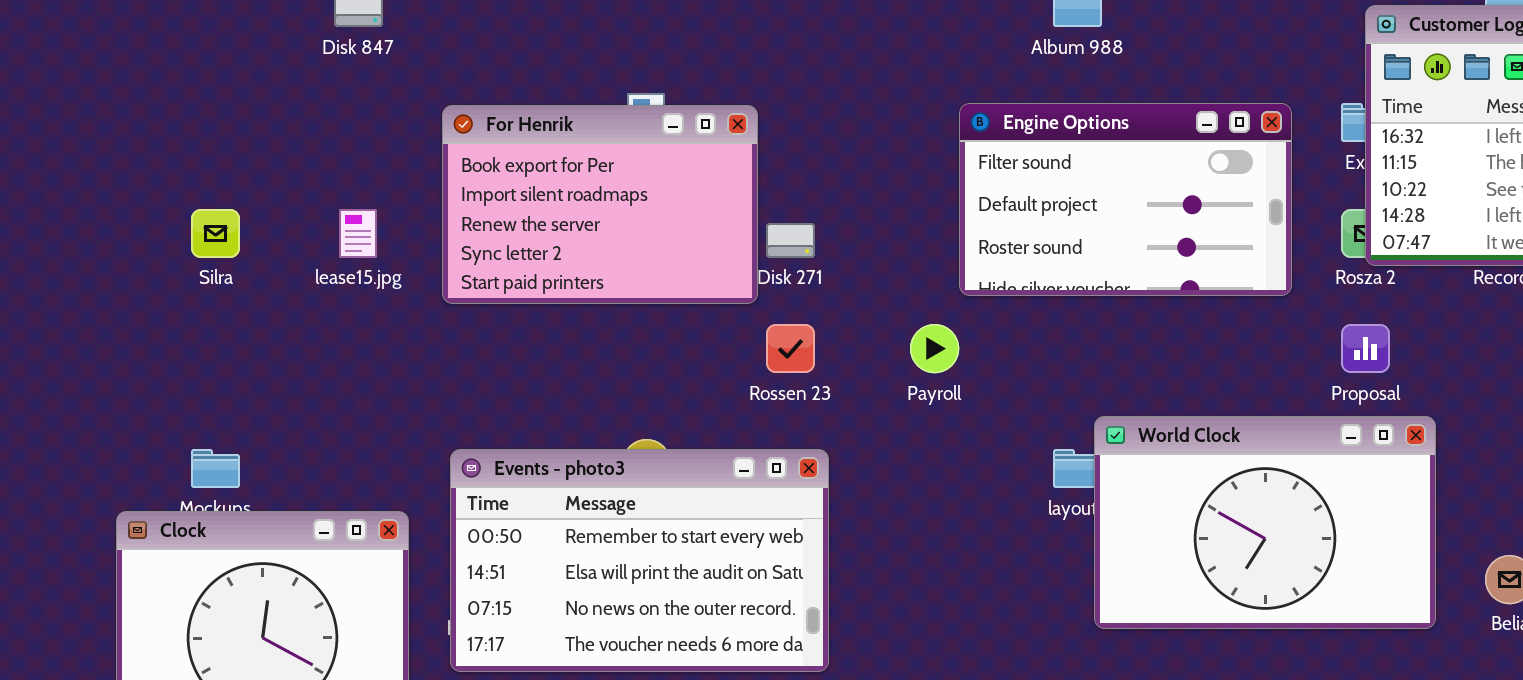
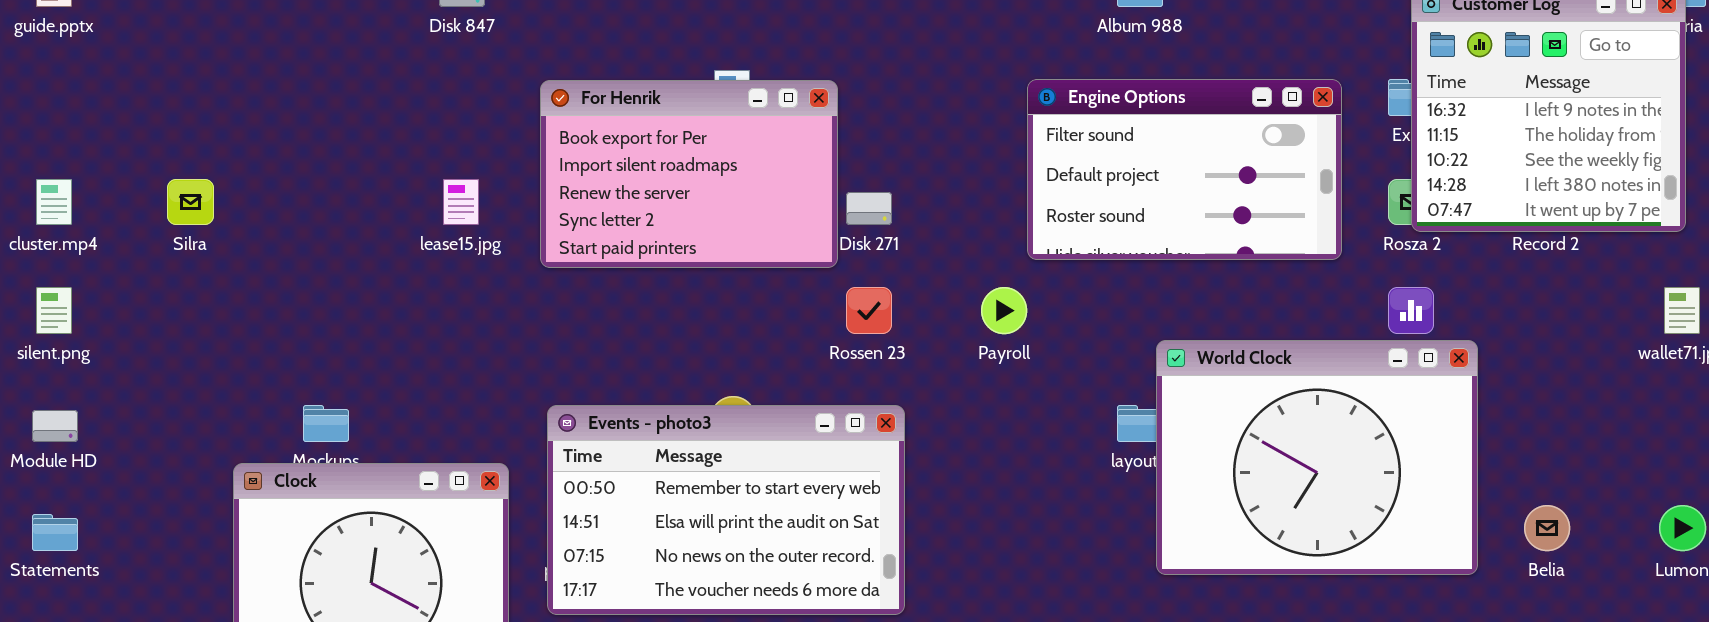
Silra: [191,209,240,258] -> [167,179,214,225], moved
World Clock: [1094,416,1436,629] -> [1156,340,1478,575], resized

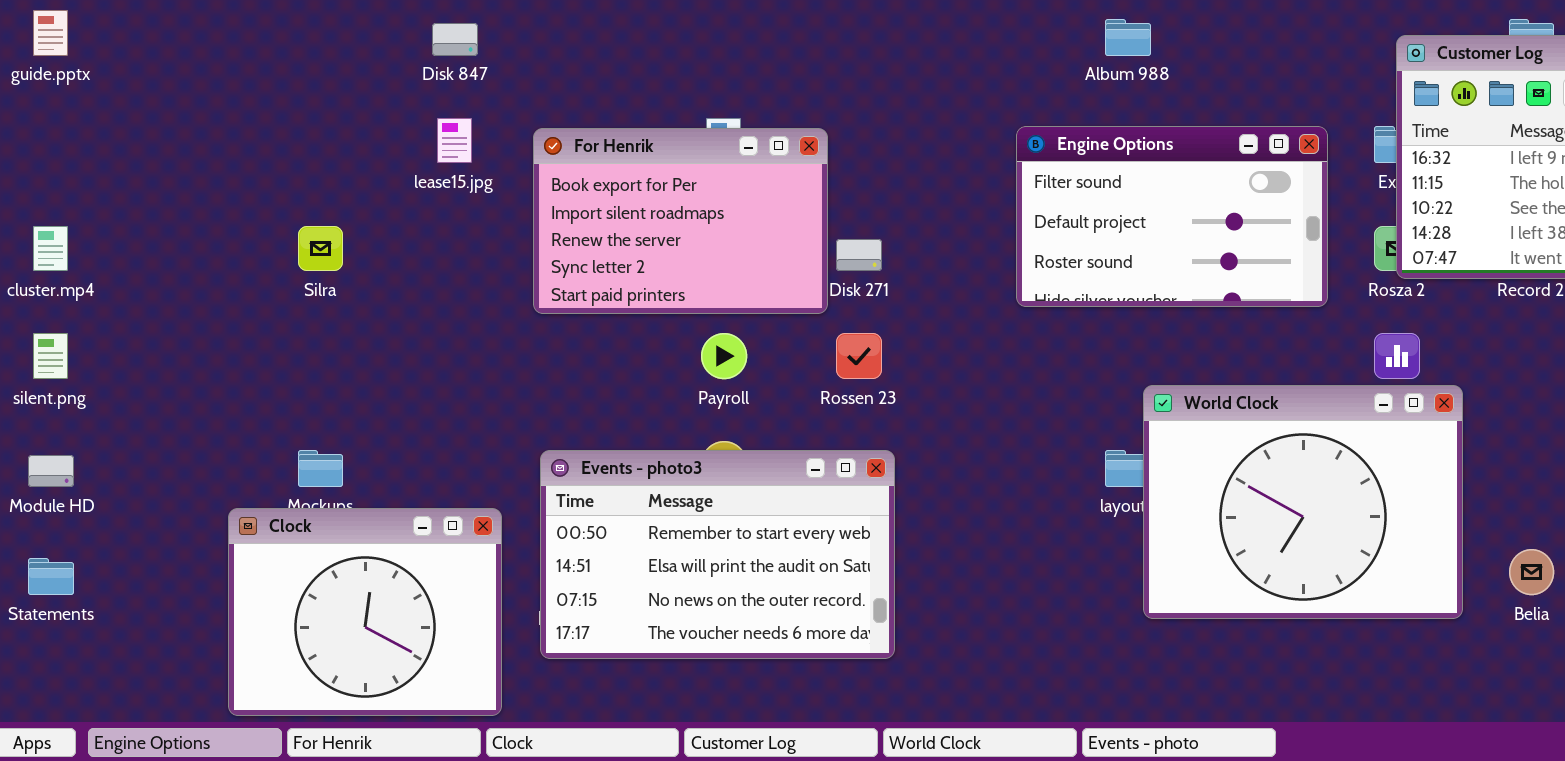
Silra: [167,179,214,225] -> [298,226,343,271], moved
lease15.jpg: [443,179,479,225] -> [437,118,472,163], moved
Payroll: [981,287,1027,334] -> [701,333,747,379], moved

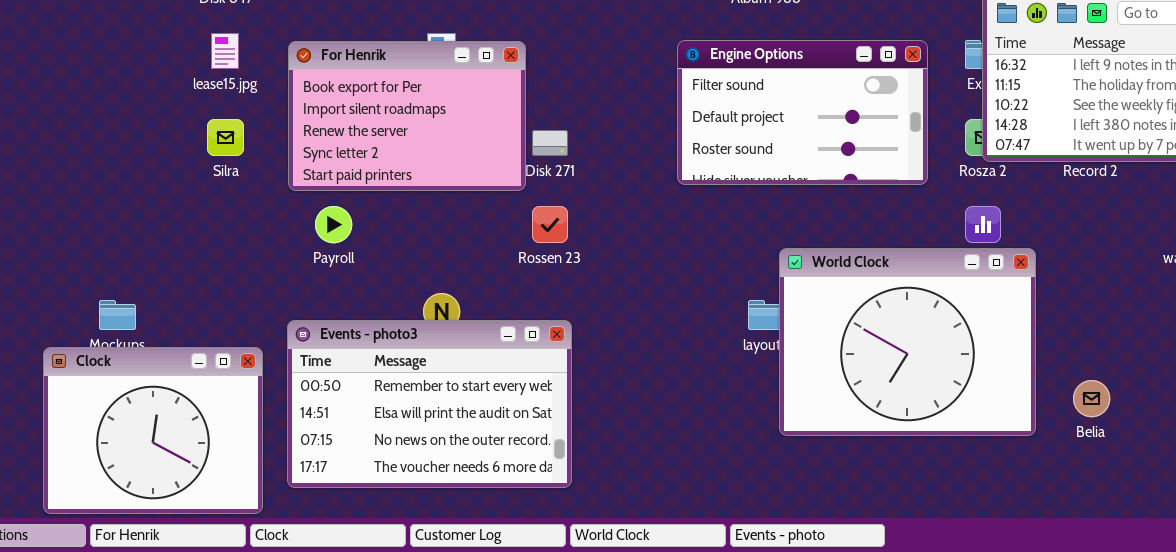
Silra: [298,226,343,271] -> [207,119,244,156], moved
Payroll: [701,333,747,379] -> [315,206,352,243], moved
Events - photo3: [540,450,895,659] -> [287,320,572,488], moved

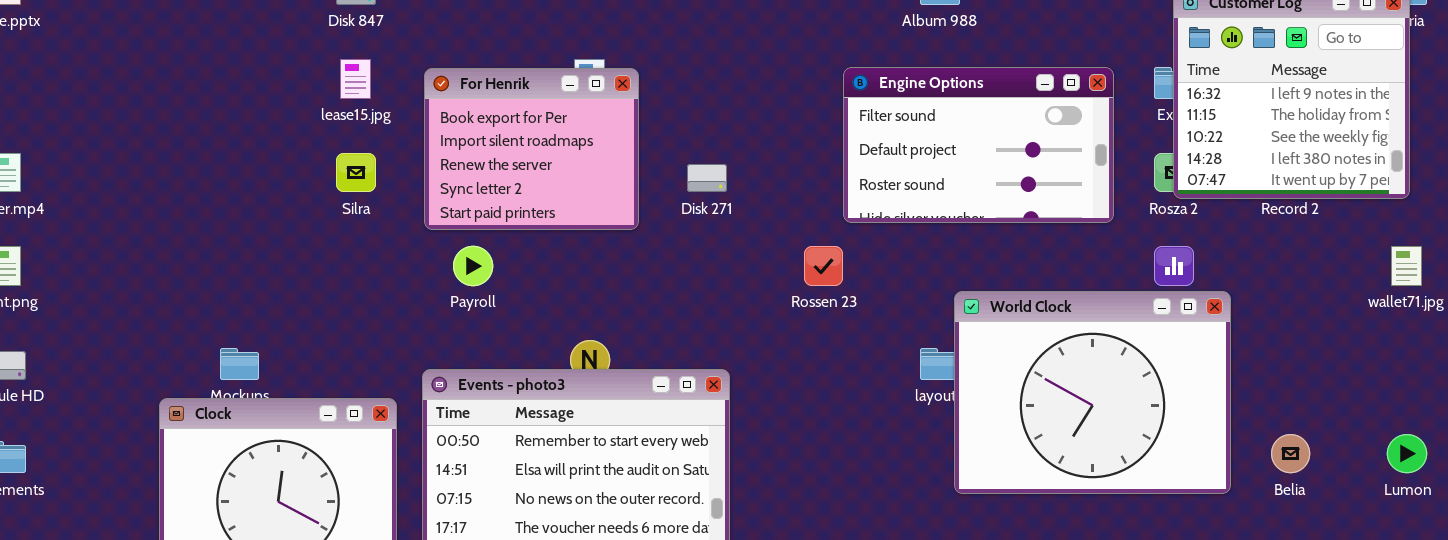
For Henrik: [288,41,526,191] -> [424,68,639,230], resized
Rossen 23: [532,206,568,243] -> [804,246,843,286], moved

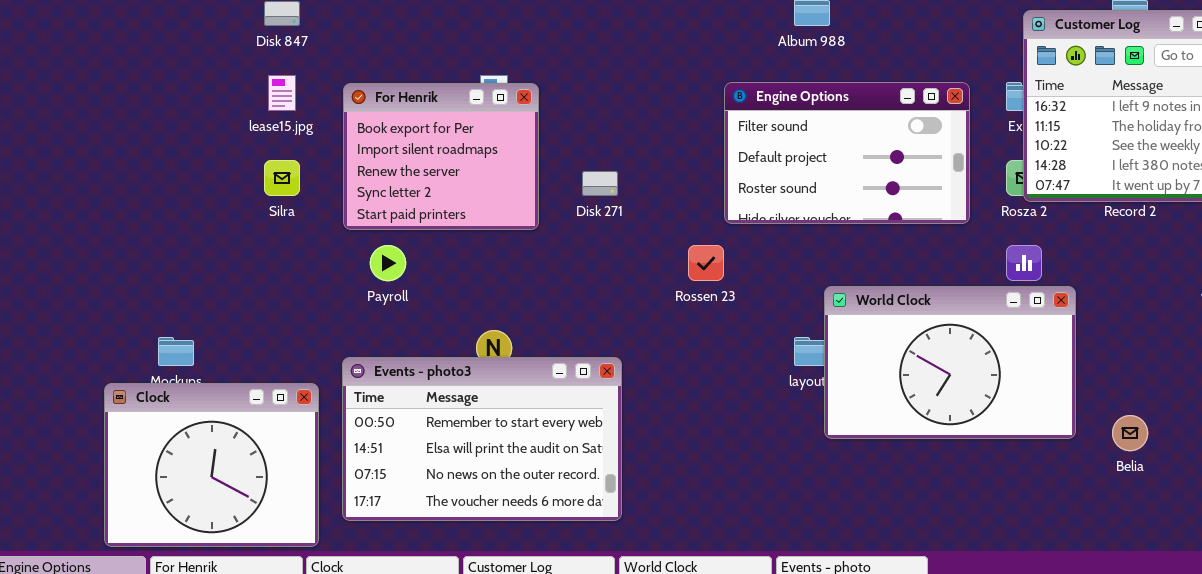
World Clock: [954,291,1231,494] -> [824,286,1076,439], resized

